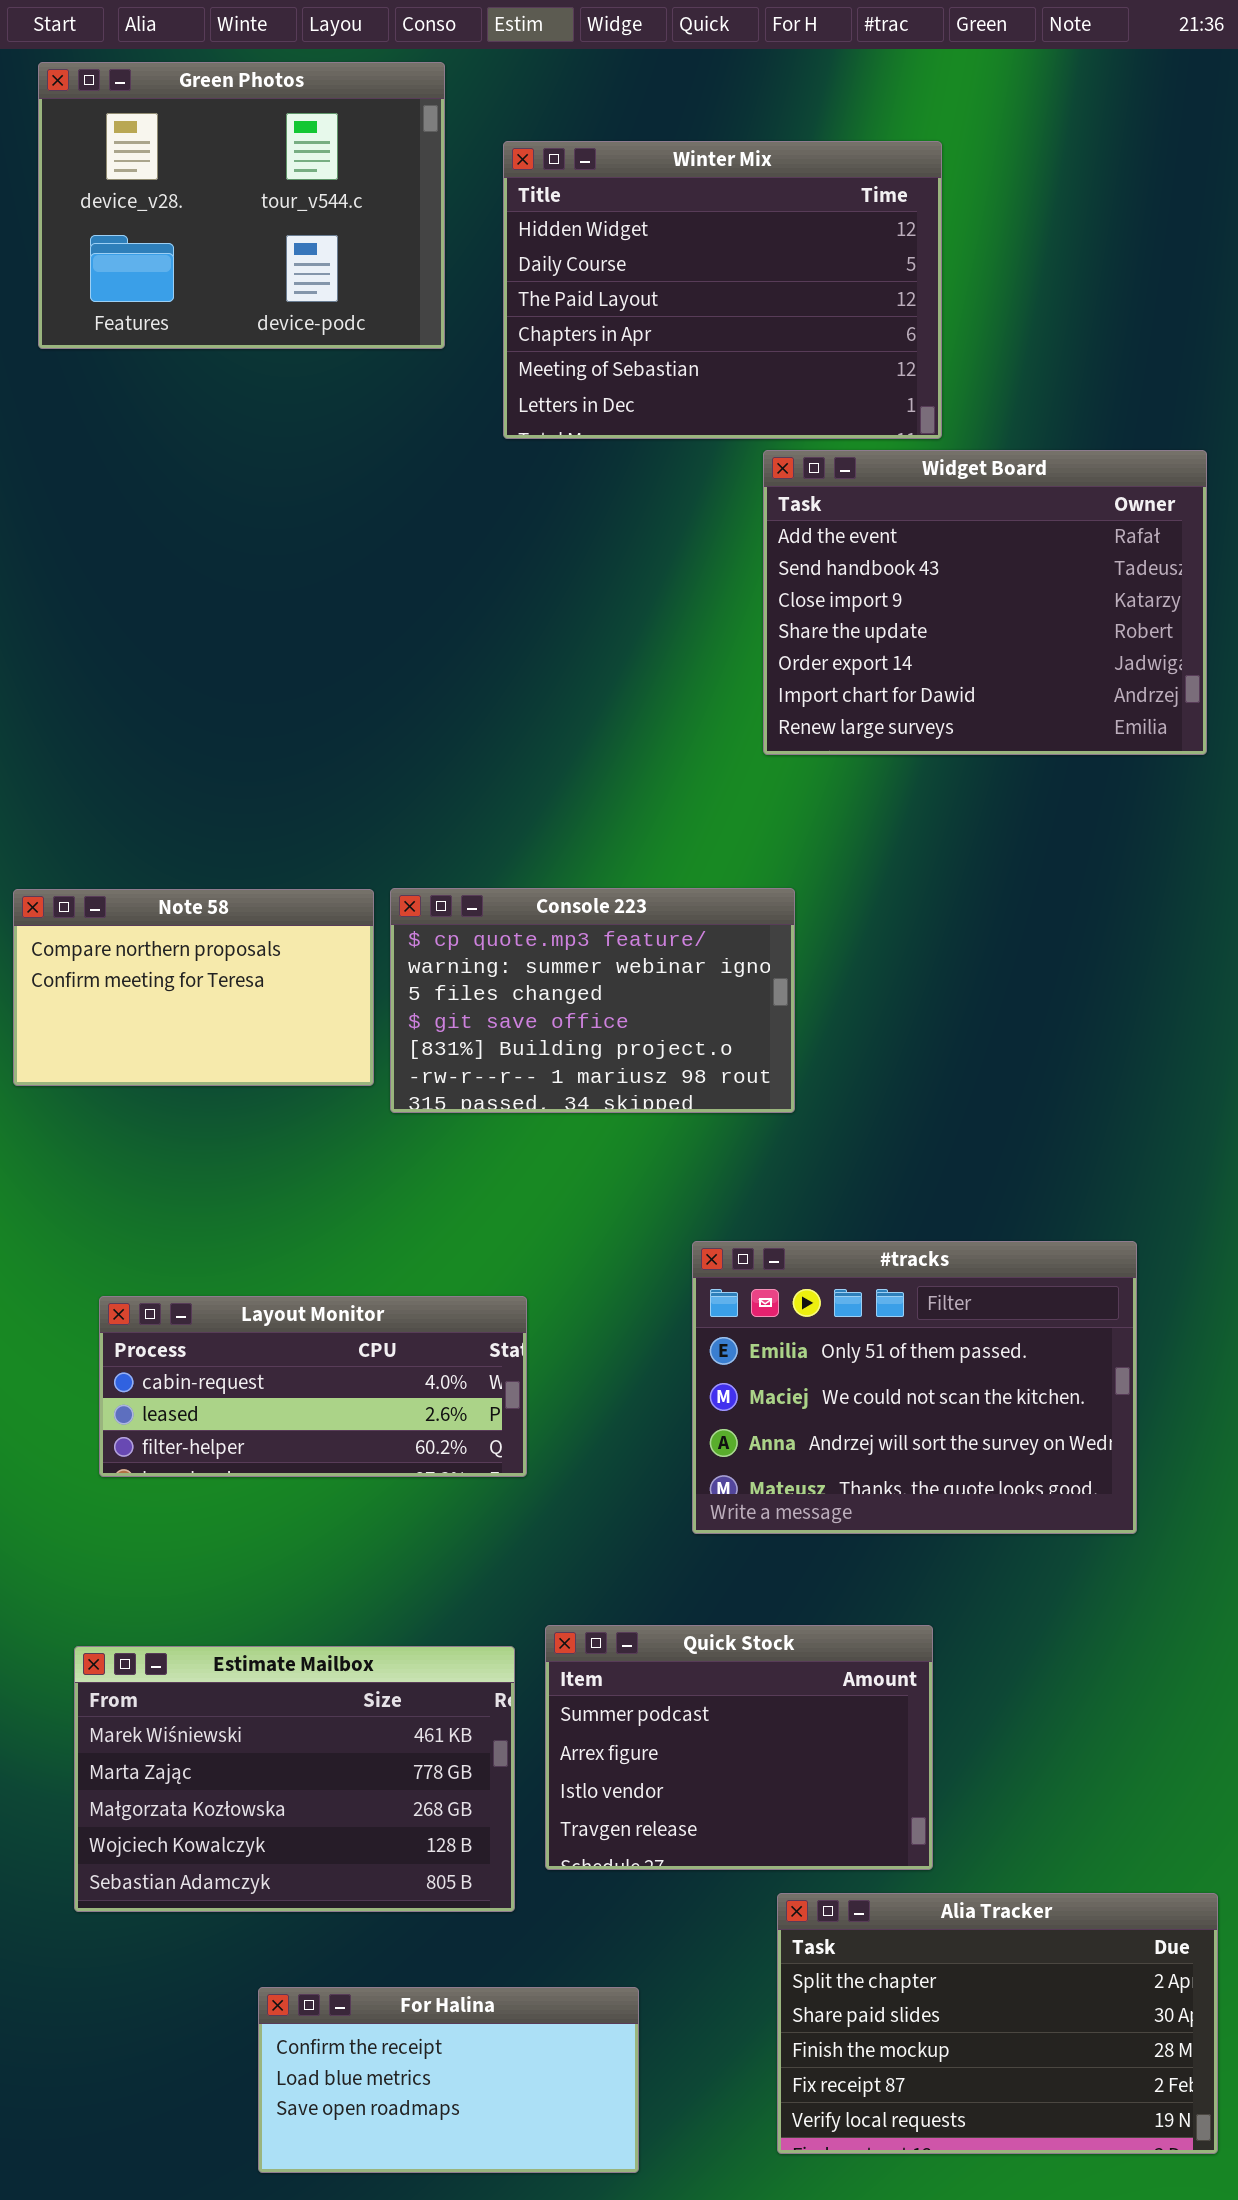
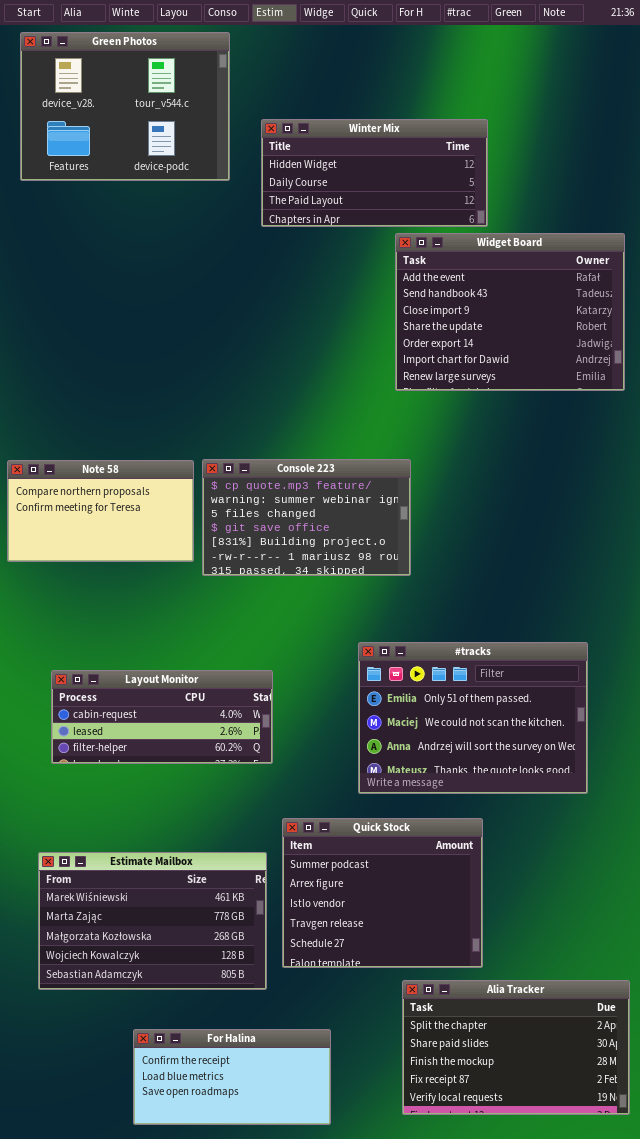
Winter Mix: [503,141,942,439] -> [261,119,488,227], resized
Quick Stock: [545,1625,933,1870] -> [282,818,483,968], resized

